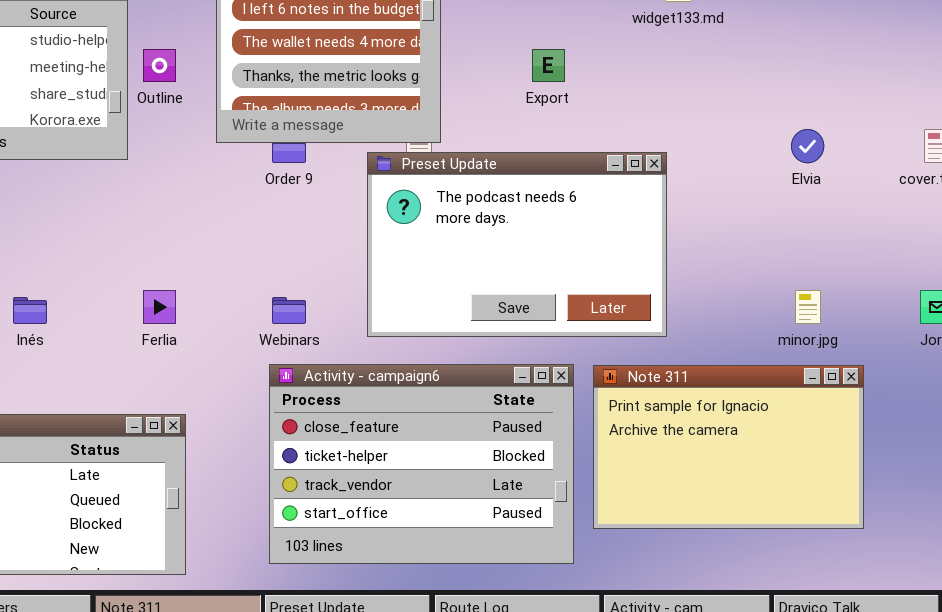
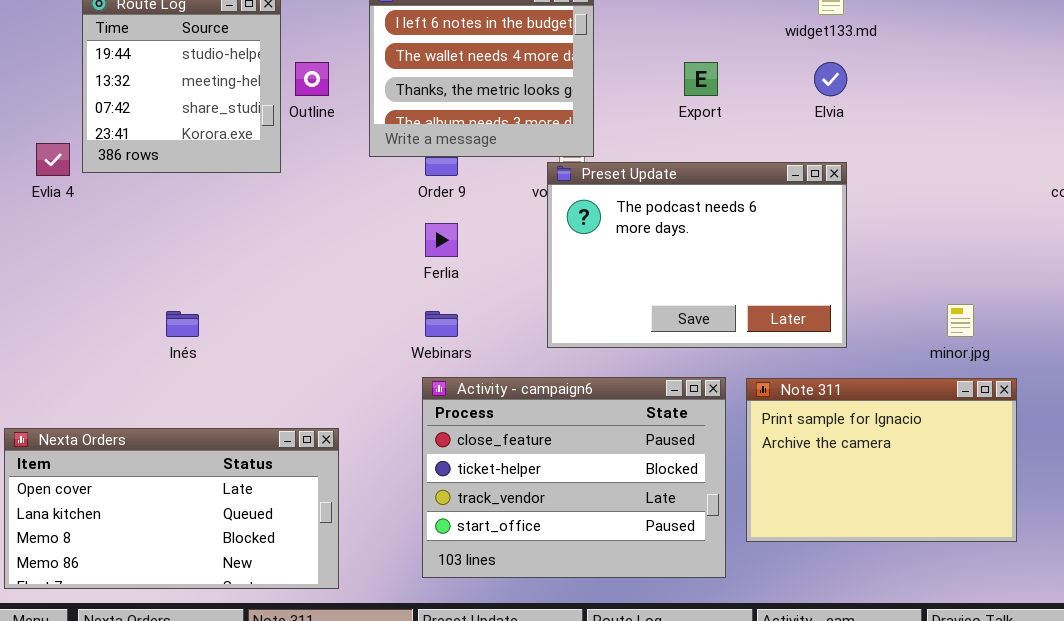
Elvia: [791,129,824,163] -> [814,62,847,96], moved
Preset Update: [367,152,667,337] -> [547,162,847,348], moved
Ferlia: [143,290,176,324] -> [425,223,458,257], moved

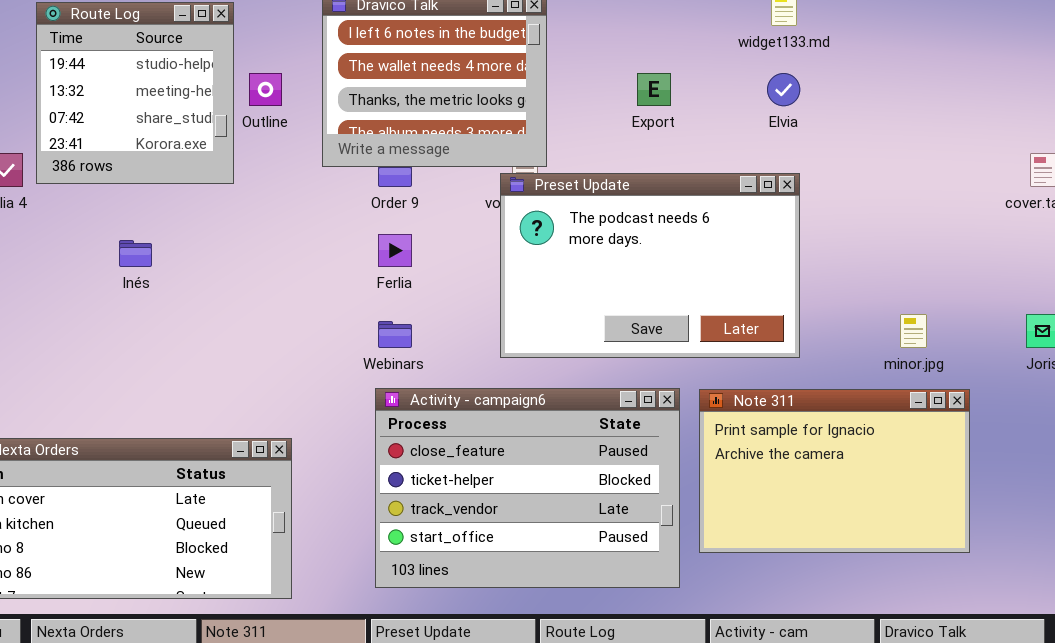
Inés: [166,311,199,337] -> [119,240,152,267], moved

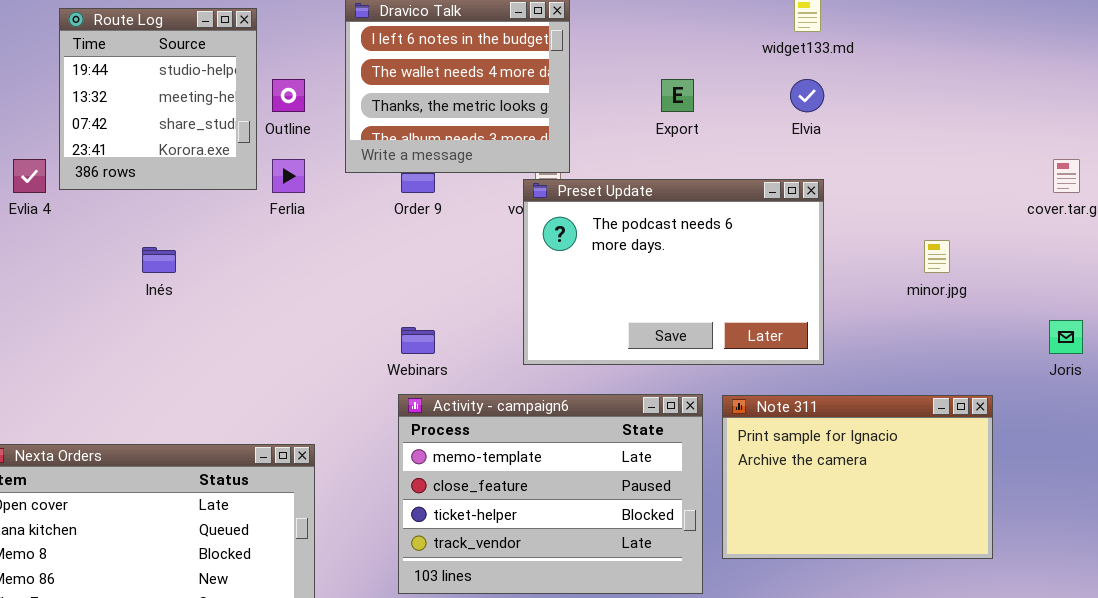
Ferlia: [378,234,412,267] -> [272,159,305,193], moved
minor.jpg: [900,314,927,348] -> [924,240,950,273], moved
Activity - campaign6: [375,388,680,588] -> [398,394,703,594], scrolled up 1 row

